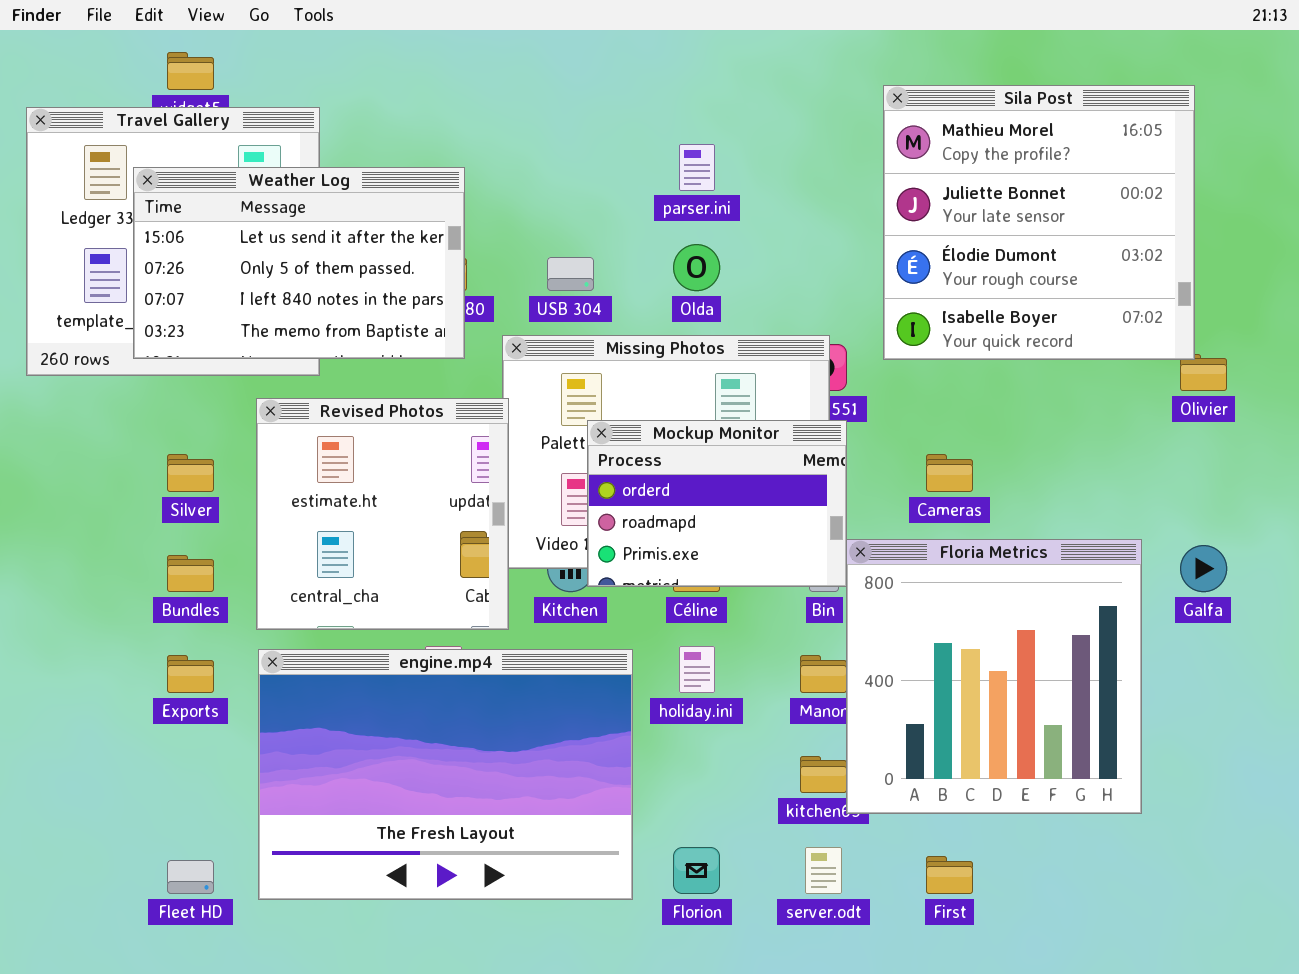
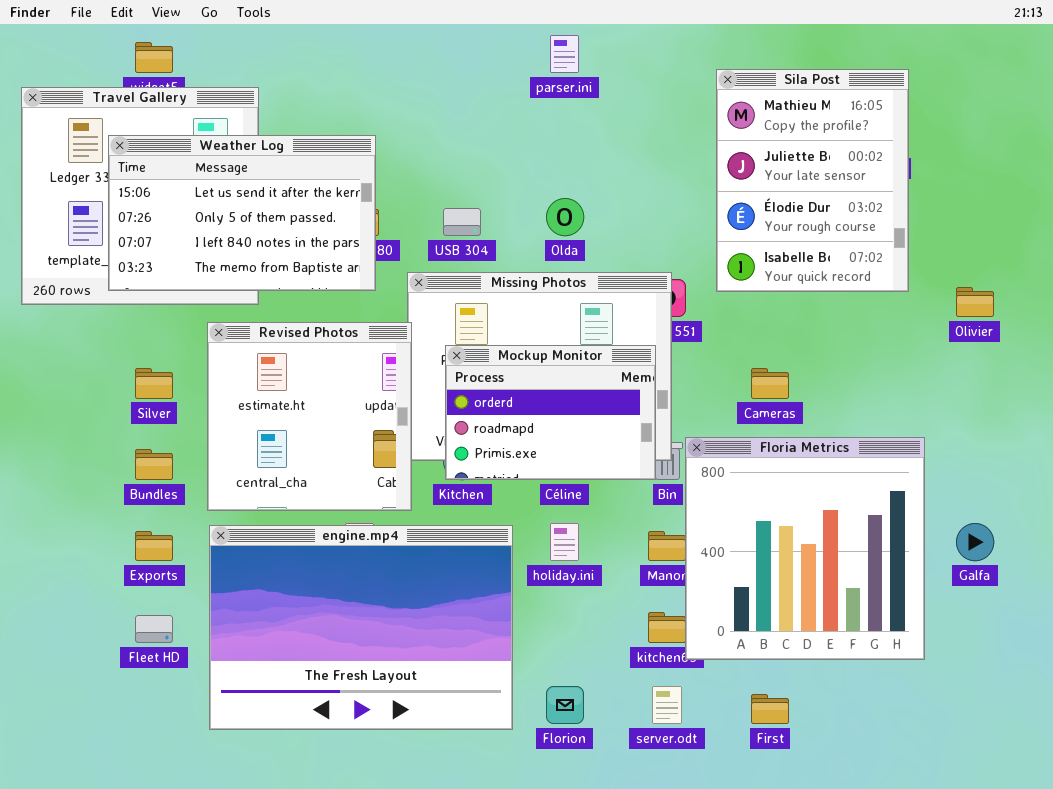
Sila Post: [883,85,1195,360] -> [716,69,909,292], resized
parser.ini: [679,144,715,191] -> [550,35,579,73], moved
Mockup Monitor: [587,420,847,587] -> [445,345,656,480], moved
Galfa: [1180,545,1227,592] -> [956,523,994,561], moved
Fleet HD: [167,860,214,894] -> [135,615,173,643], moved

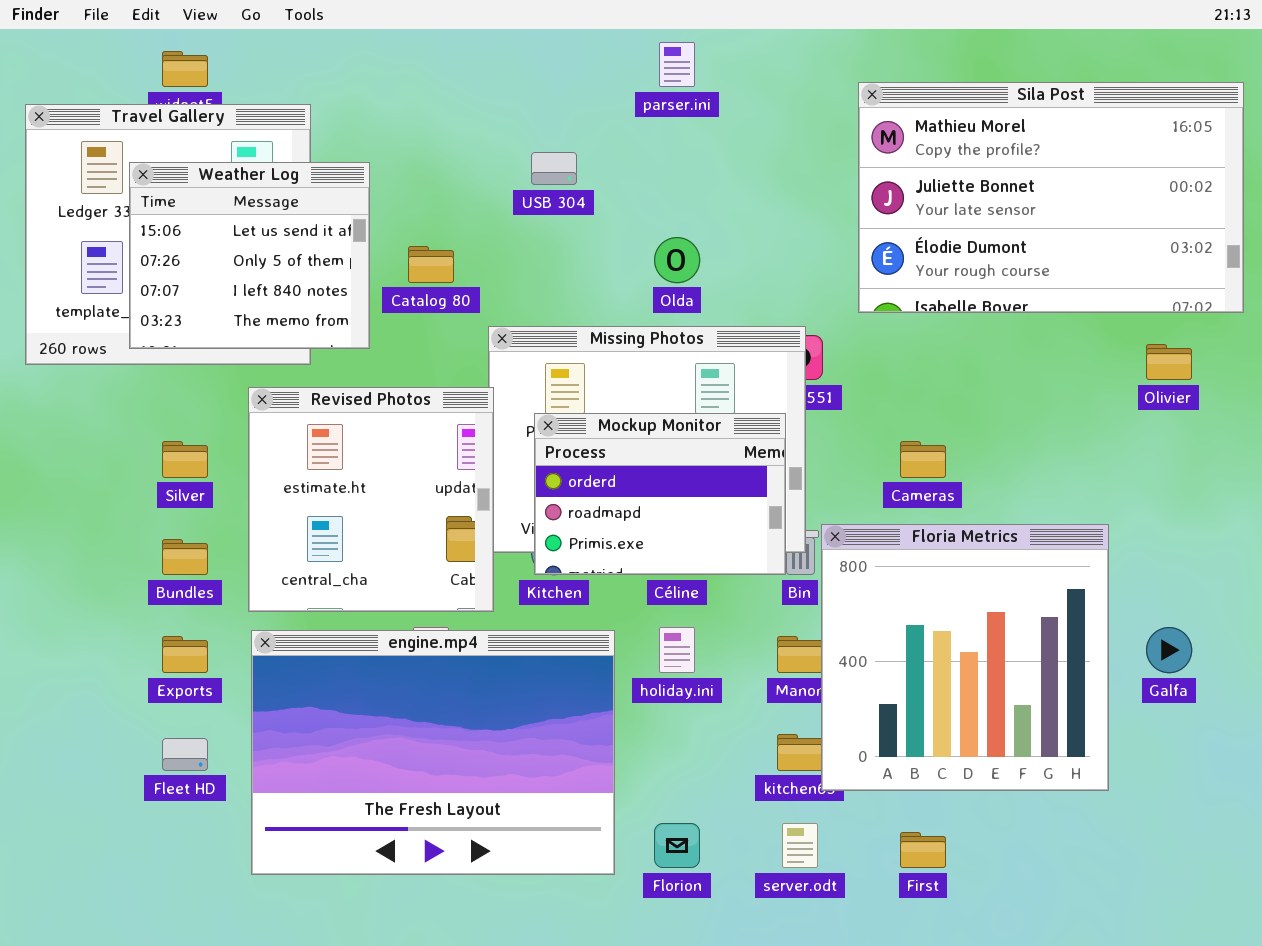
Sila Post: [716,69,909,292] -> [858,82,1244,313], resized
Weather Log: [108,135,376,291] -> [129,162,370,349], resized
USB 304: [443,208,481,236] -> [531,152,577,185], moved

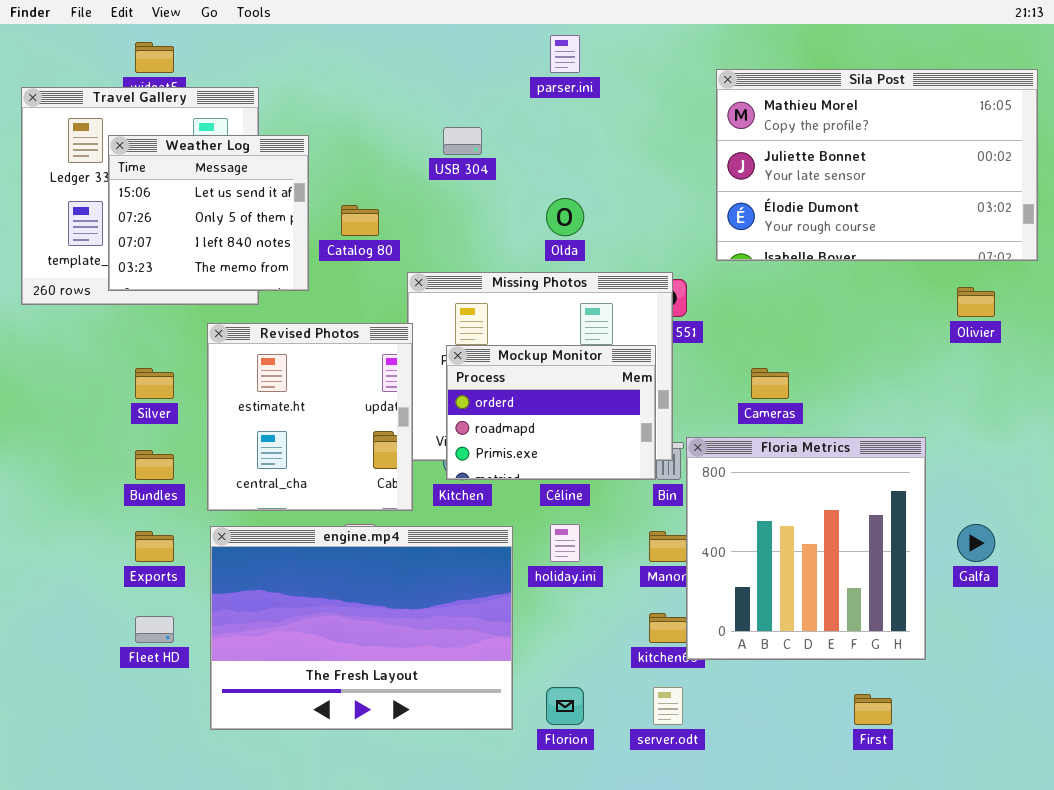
First: [900,832,946,868] -> [854,694,892,725], moved

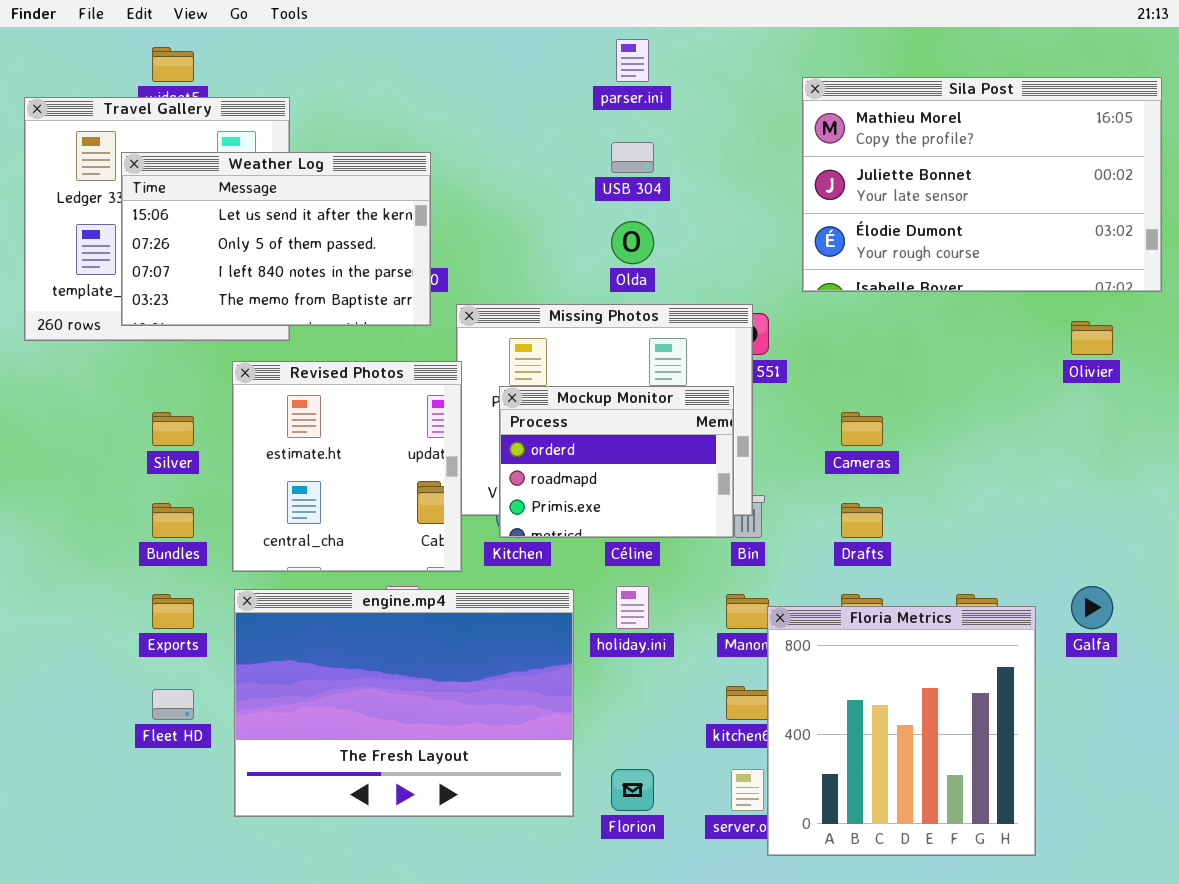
USB 304: [443,127,482,155] -> [611,142,654,173], moved
Weather Log: [108,135,309,291] -> [121,152,431,326], resized
Floria Metrics: [686,437,926,660] -> [767,606,1036,856], moved

